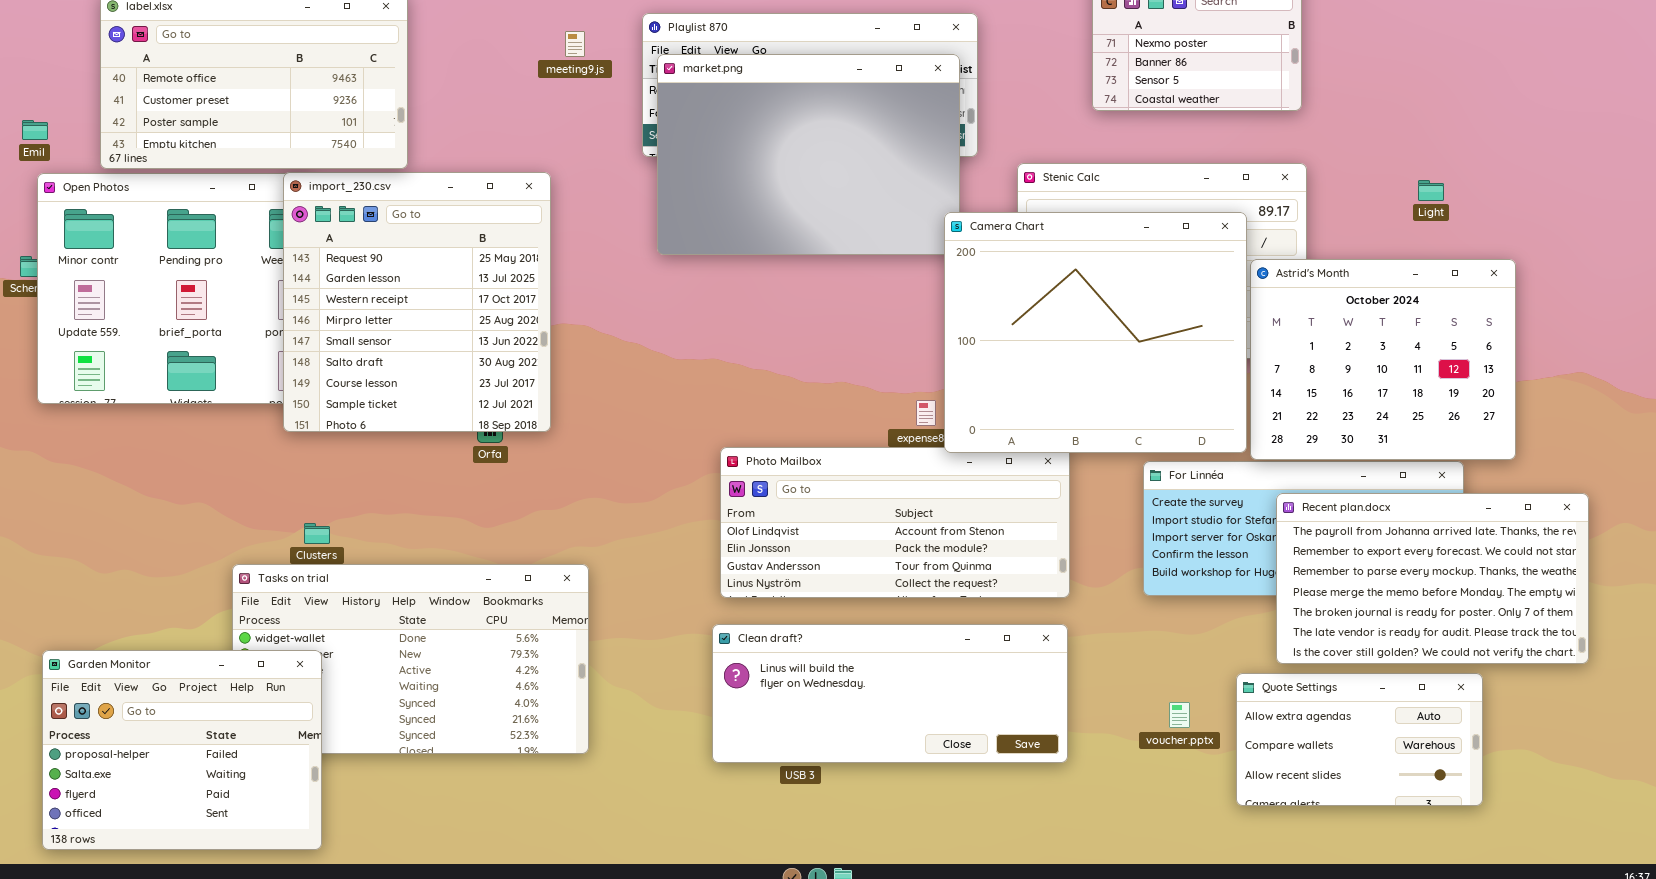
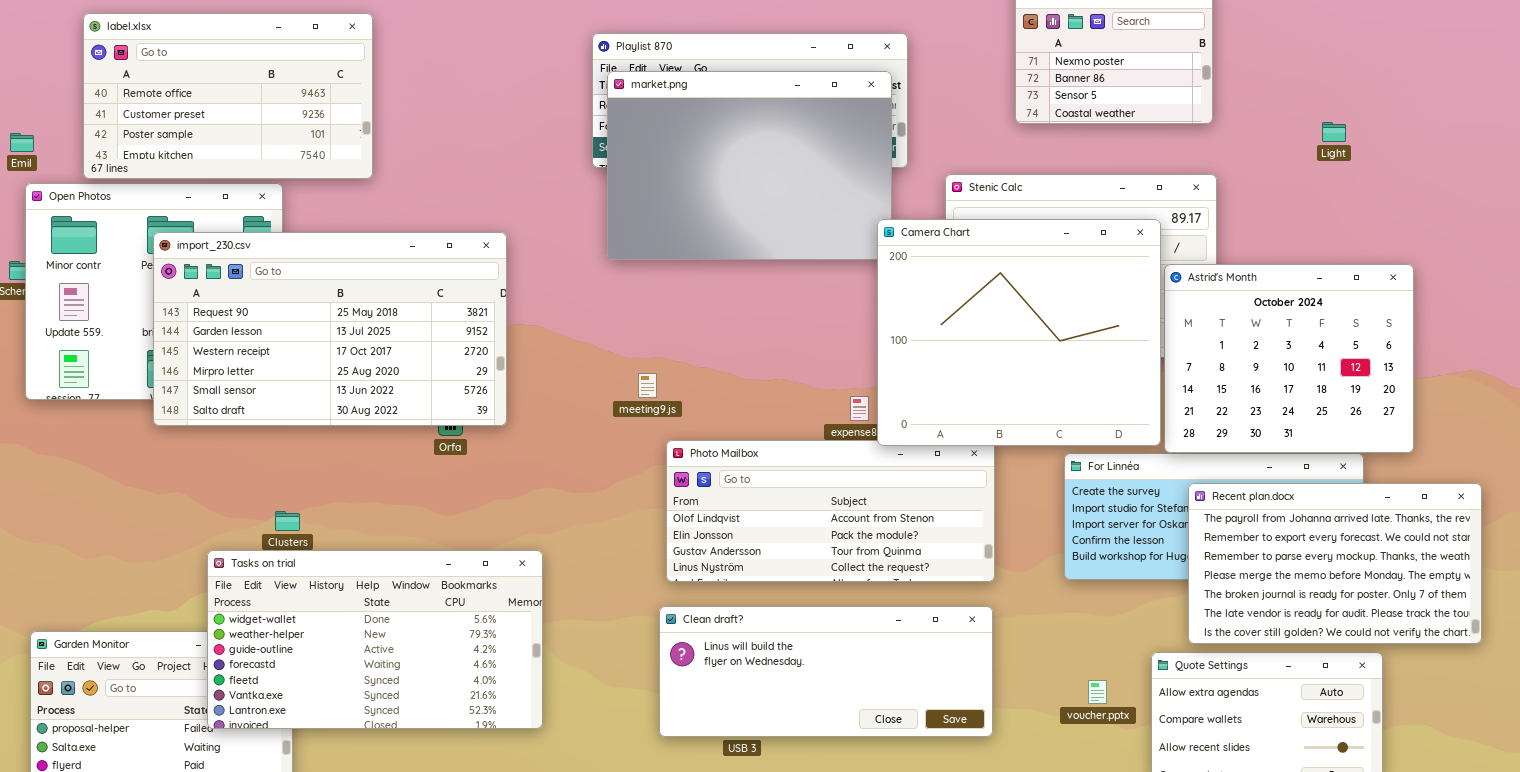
meeting9.js: [565,31,585,57] -> [638,373,657,398], moved
import_230.csv: [283,172,551,432] -> [153,232,507,426], resized
Light: [1418,180,1444,201] -> [1322,122,1346,142], moved
Tasks on trial: [232,564,589,754] -> [207,550,543,729], raised

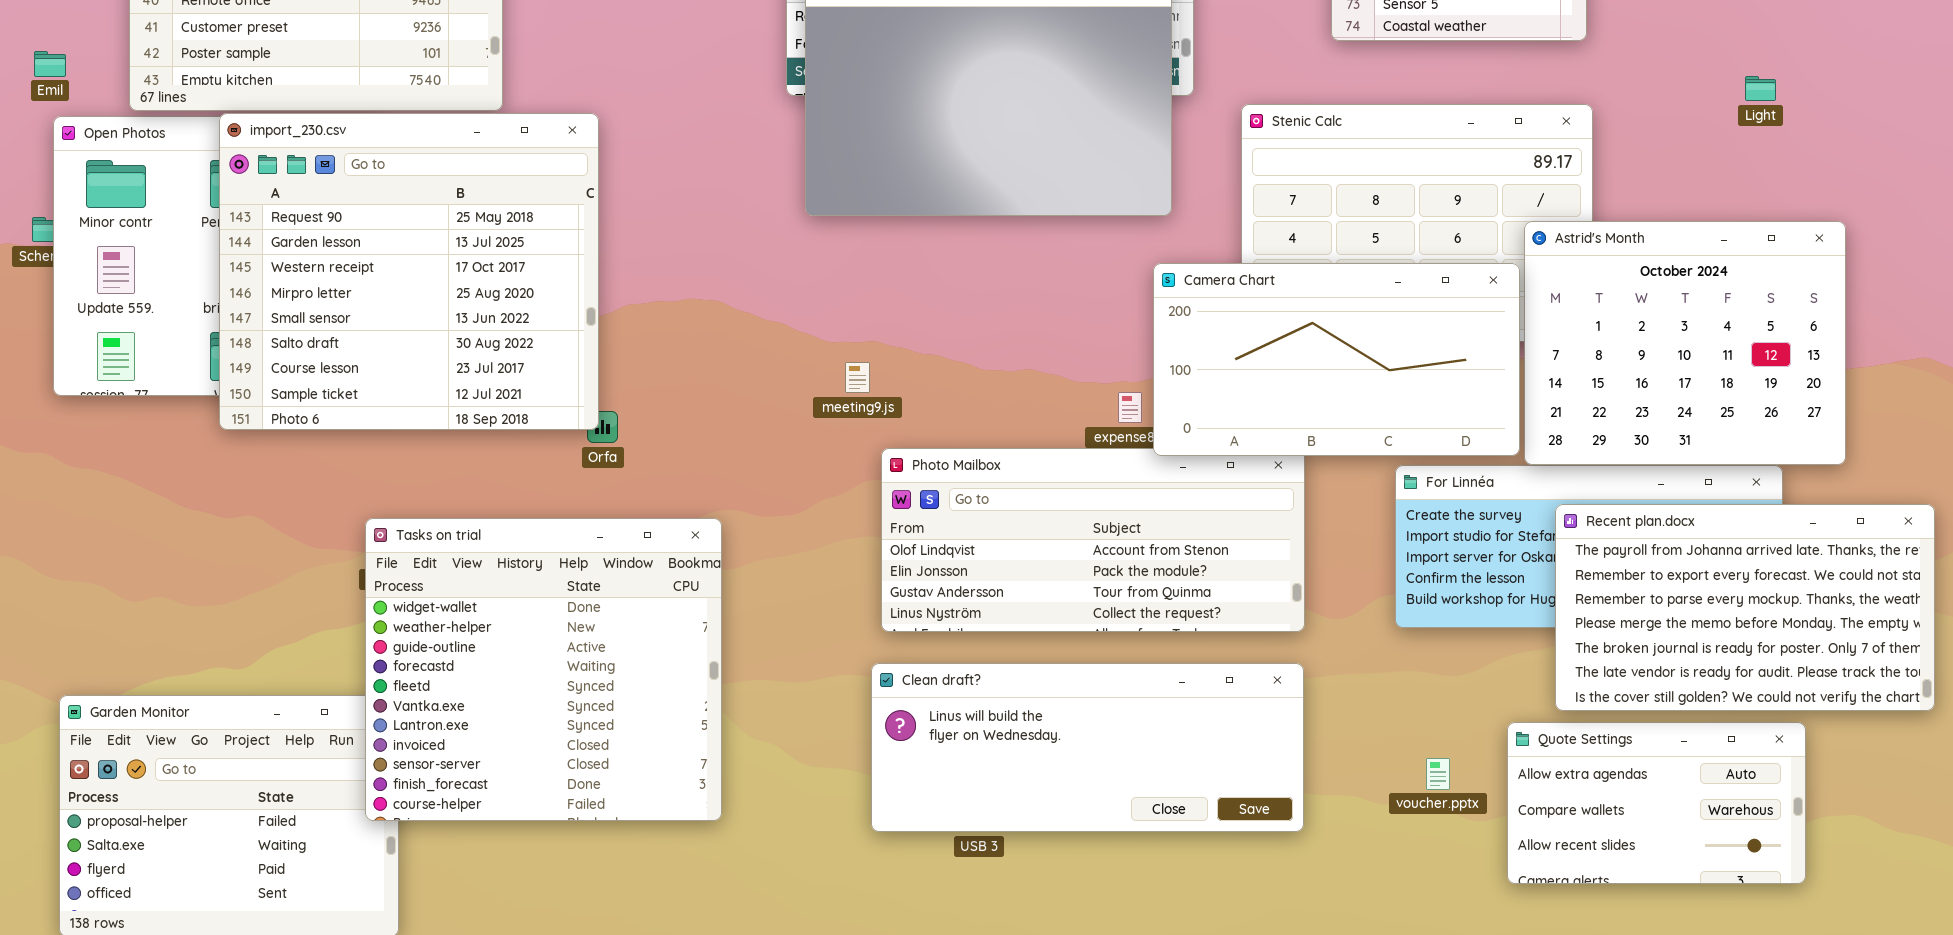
Light: [1322,122,1346,142] -> [1745,76,1776,101], moved
Camera Chart: [877,219,1161,446] -> [1153,263,1520,456], resized
import_230.csv: [153,232,507,426] -> [219,113,599,430], resized
Tasks on trial: [207,550,543,729] -> [365,518,722,821], resized

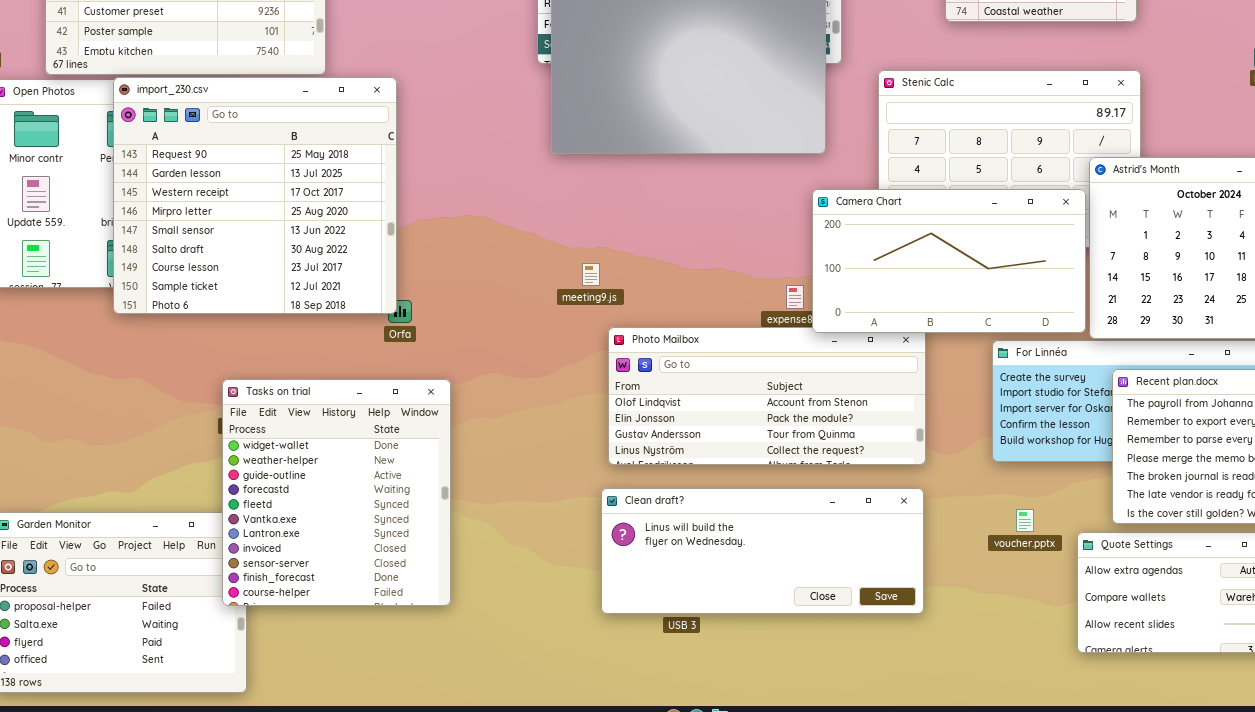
Tasks on trial: [365,518,722,821] -> [222,379,451,606], resized
voucher.pptx: [1426,758,1450,790] -> [1016,509,1034,532], moved

